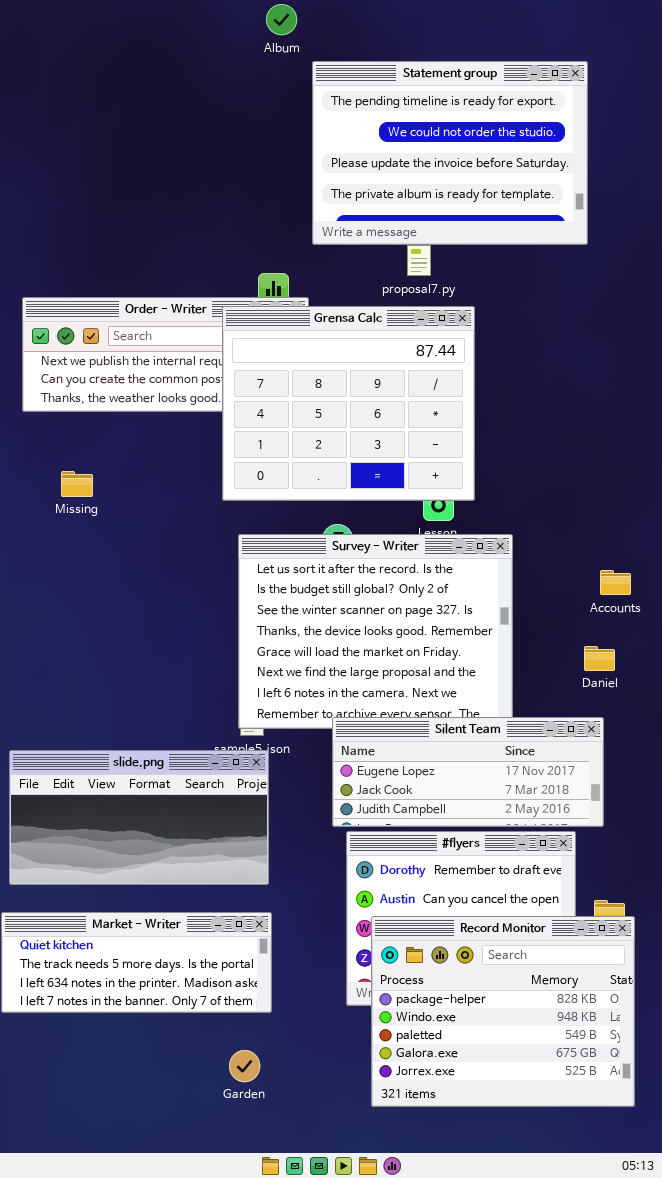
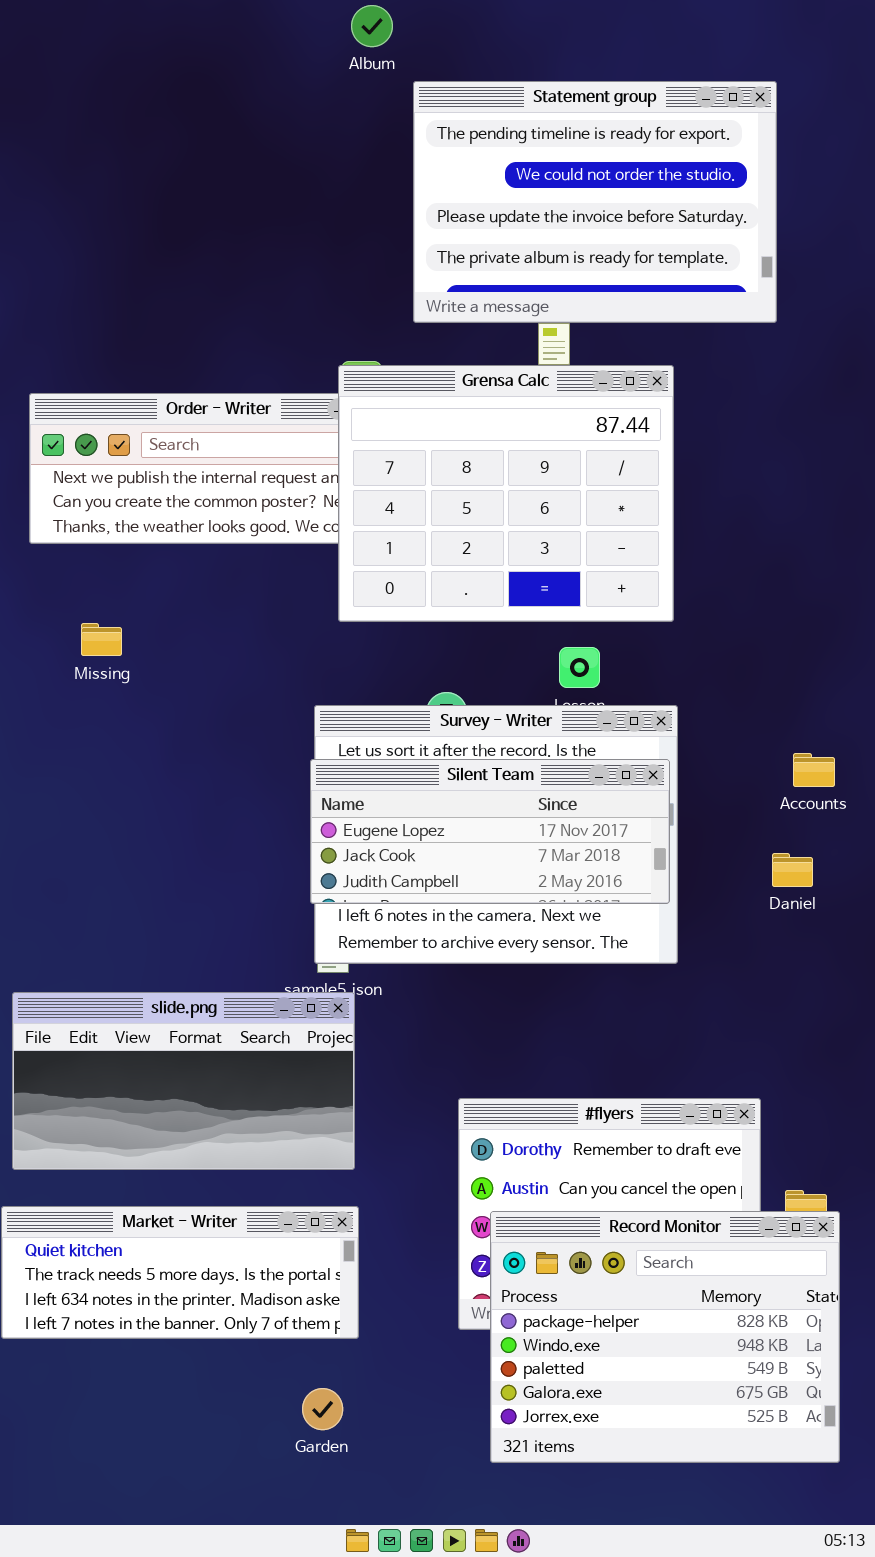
Grensa Calc: [222,306,475,501] -> [338,365,674,622], moved
Silent Team: [332,717,604,827] -> [310,759,670,904], moved

